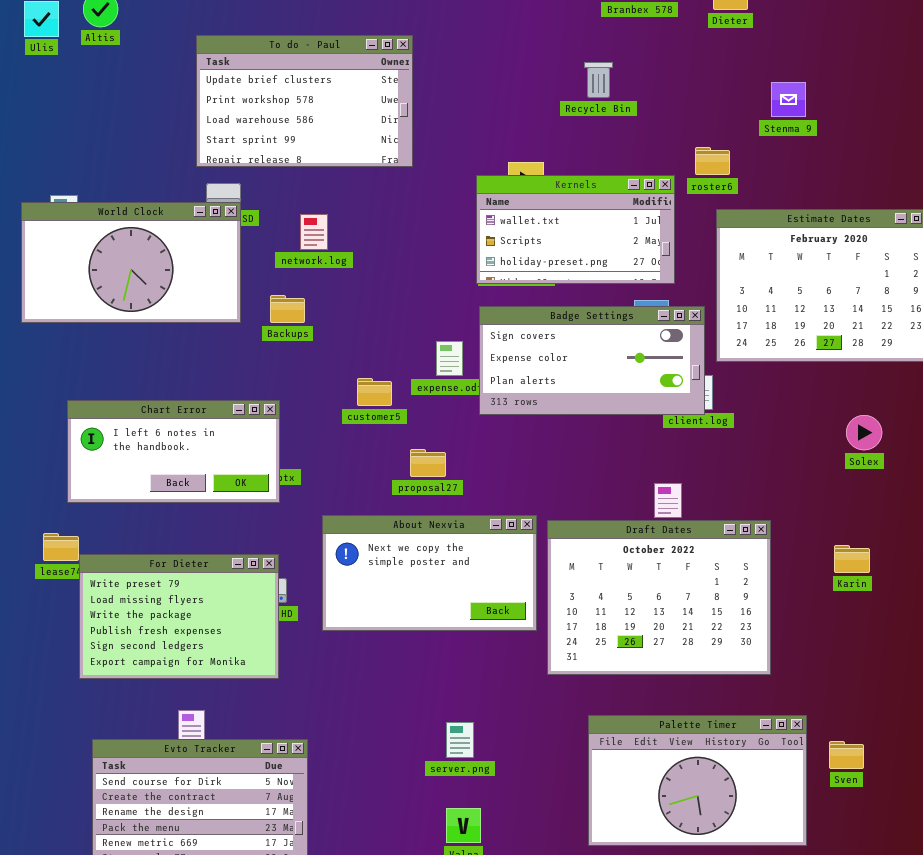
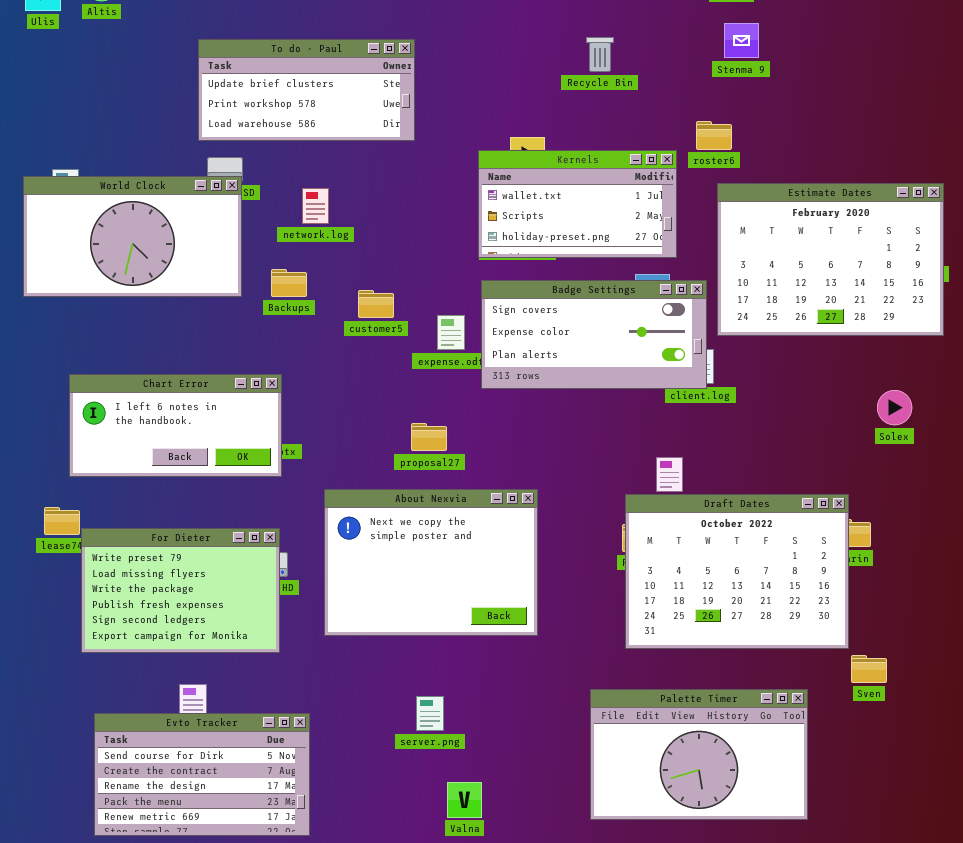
To do - Paul: [196,35,413,167] -> [198,39,415,141], resized
Stenma 9: [771,82,806,117] -> [724,23,759,58], moved
customer5: [357,378,392,406] -> [358,290,394,318], moved
Solex: [846,415,882,450] -> [877,390,912,425], moved
About Nexvia: [322,515,537,631] -> [324,489,538,636], resized
Draft Dates: [547,520,771,675] -> [625,494,849,649], moved
server.png: [446,722,474,758] -> [416,696,444,731], moved
Sven: [829,741,864,769] -> [851,655,887,683], moved

